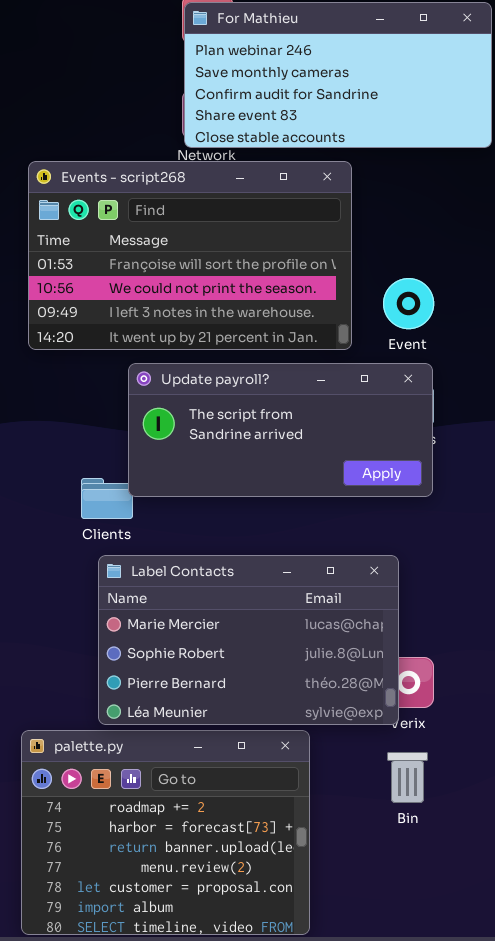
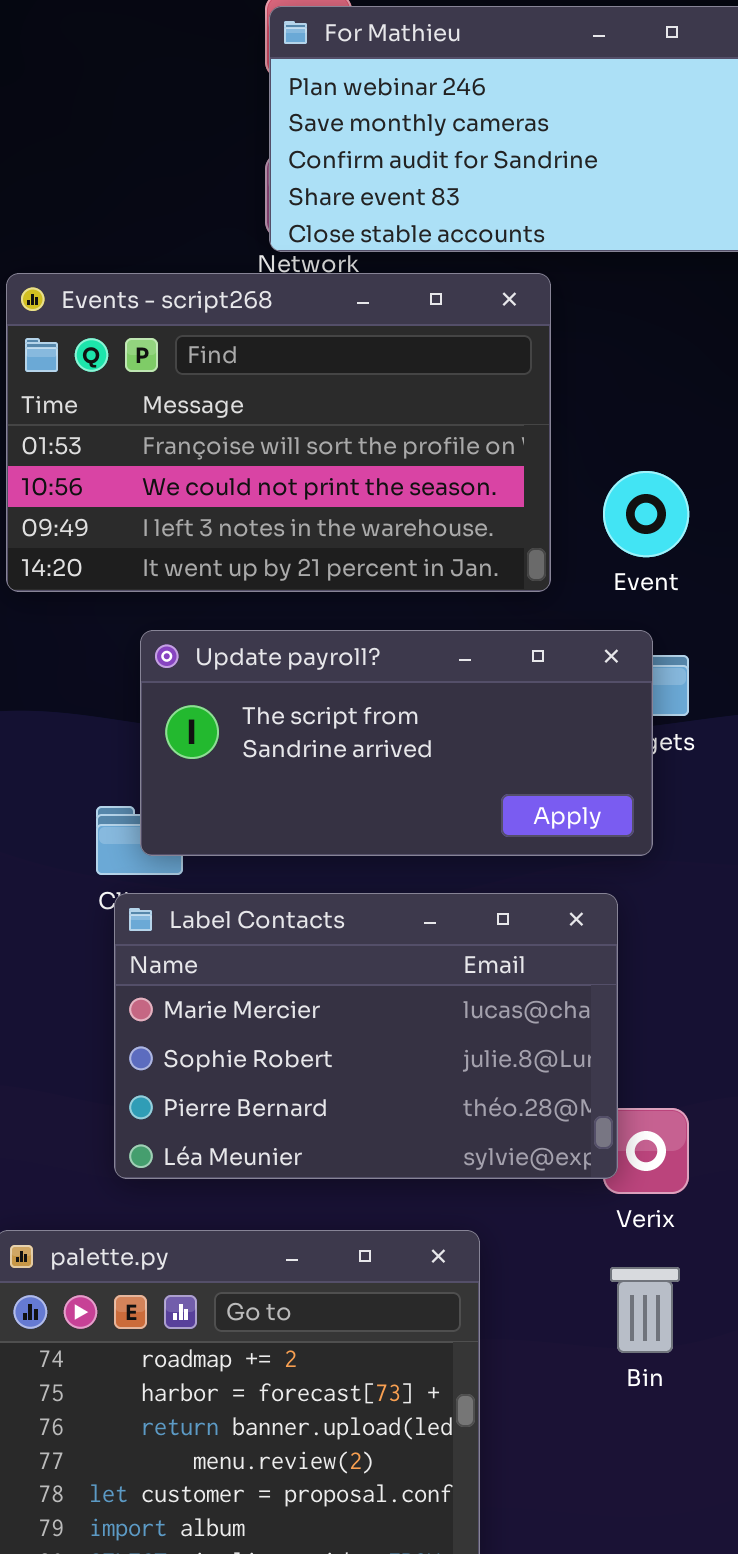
Update payroll?: [128,363,433,497] -> [140,630,653,856], moved
Label Contacts: [98,555,399,725] -> [114,893,618,1179], moved

